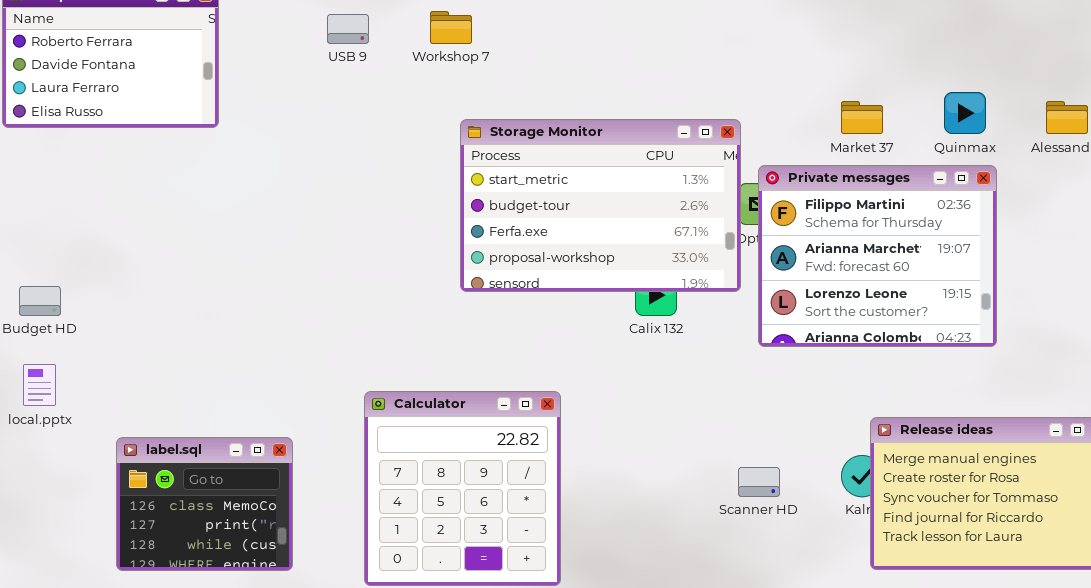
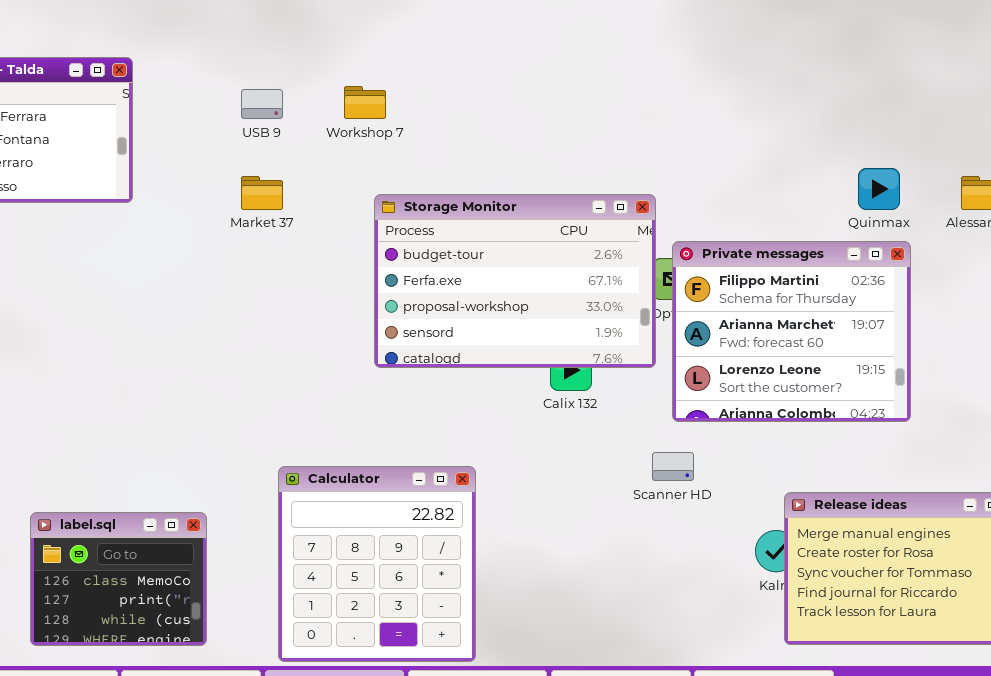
Market 37: [841,101,883,134] -> [241,176,283,210], moved
Storage Monitor: [460,119,741,292] -> [374,194,656,368], scrolled down 1 row
Scanner HD: [738,467,780,497] -> [652,452,694,481], moved

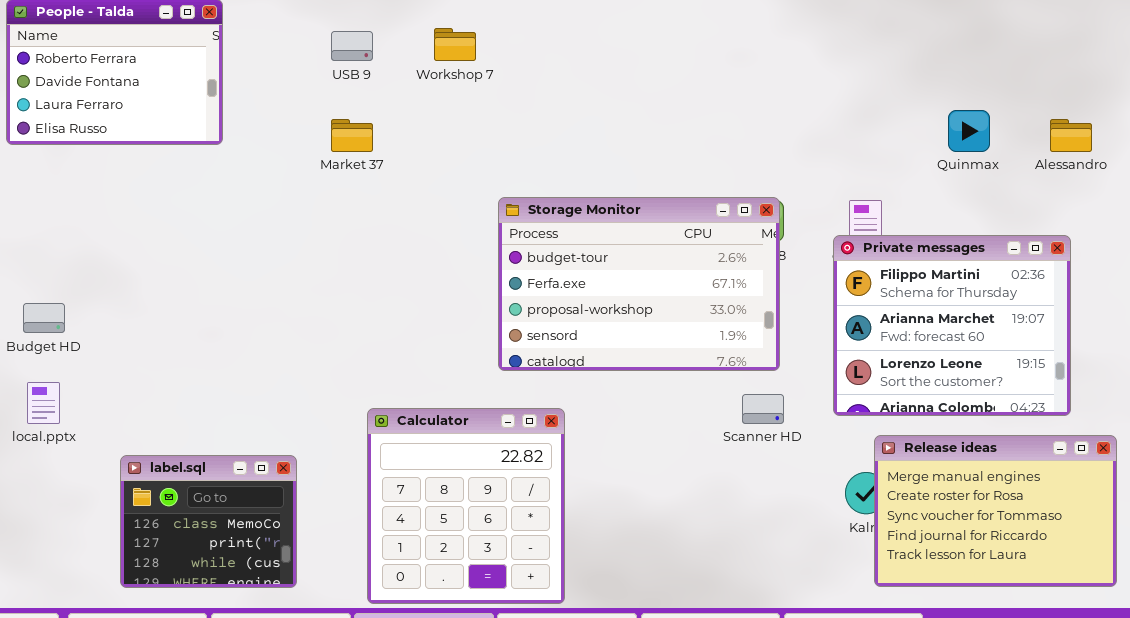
Storage Monitor: [374,194,656,368] -> [498,197,780,371], moved
Private messages: [672,241,911,422] -> [833,235,1071,416], moved

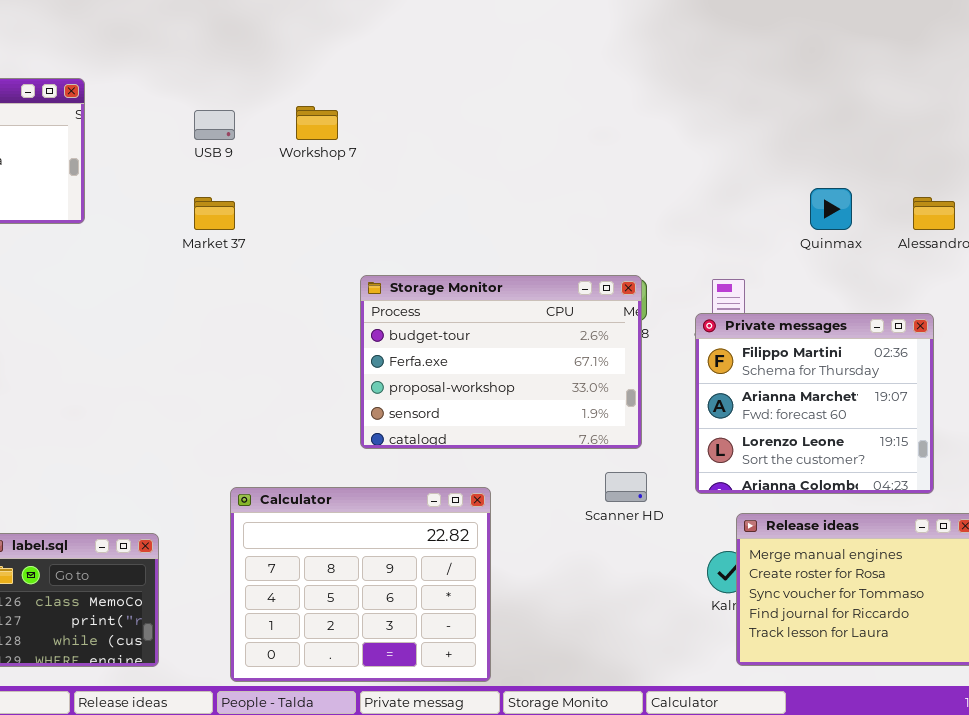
Calculator: [367,408,565,604] -> [230,487,491,682], resized

